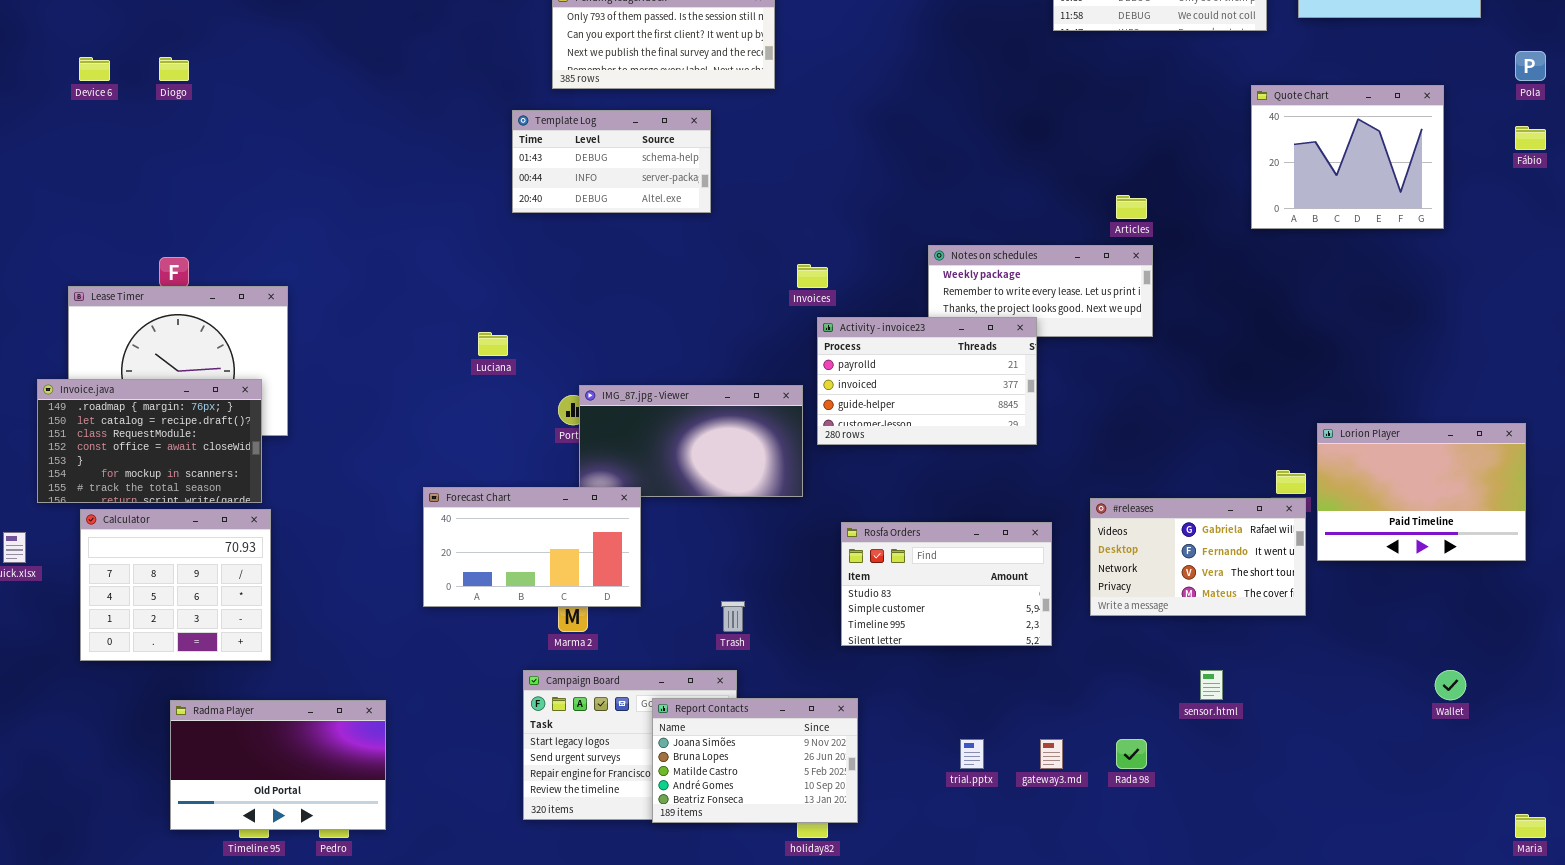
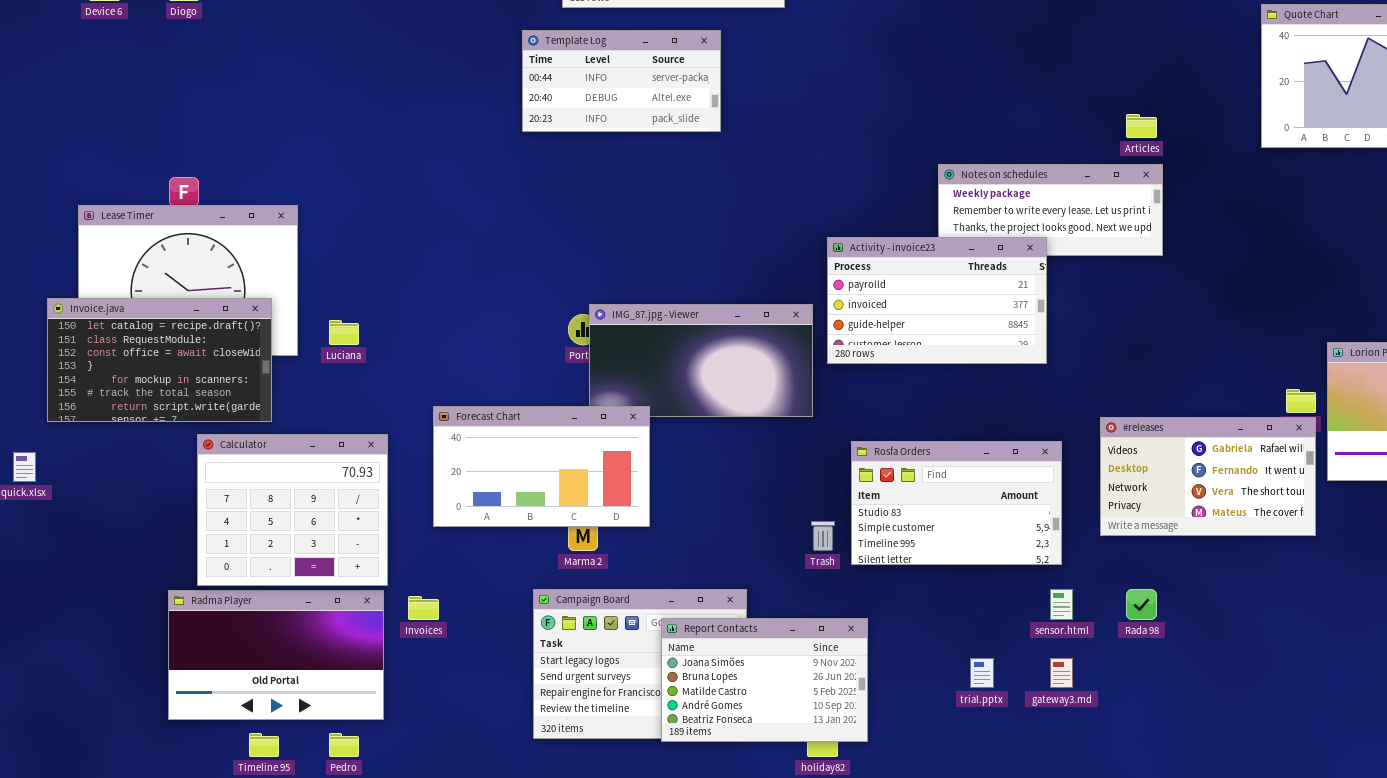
Template Log: [512,110,711,213] -> [522,30,721,132], scrolled down 1 row
Invoices: [797,264,828,288] -> [408,596,439,620], moved
Luciana: [478,332,508,356] -> [329,320,359,345], moved
Invoice.java: [37,379,262,503] -> [47,298,272,422], scrolled down 1 row
Calculator: [80,509,271,661] -> [197,434,388,586], moved
Trash: [721,601,745,632] -> [811,521,835,551], moved
sensor.html: [1200,670,1223,700] -> [1050,589,1073,620], moved
Radma Player: [170,700,386,830] -> [168,590,384,720], moved
Rada 98: [1116,739,1147,769] -> [1126,589,1157,620], moved

